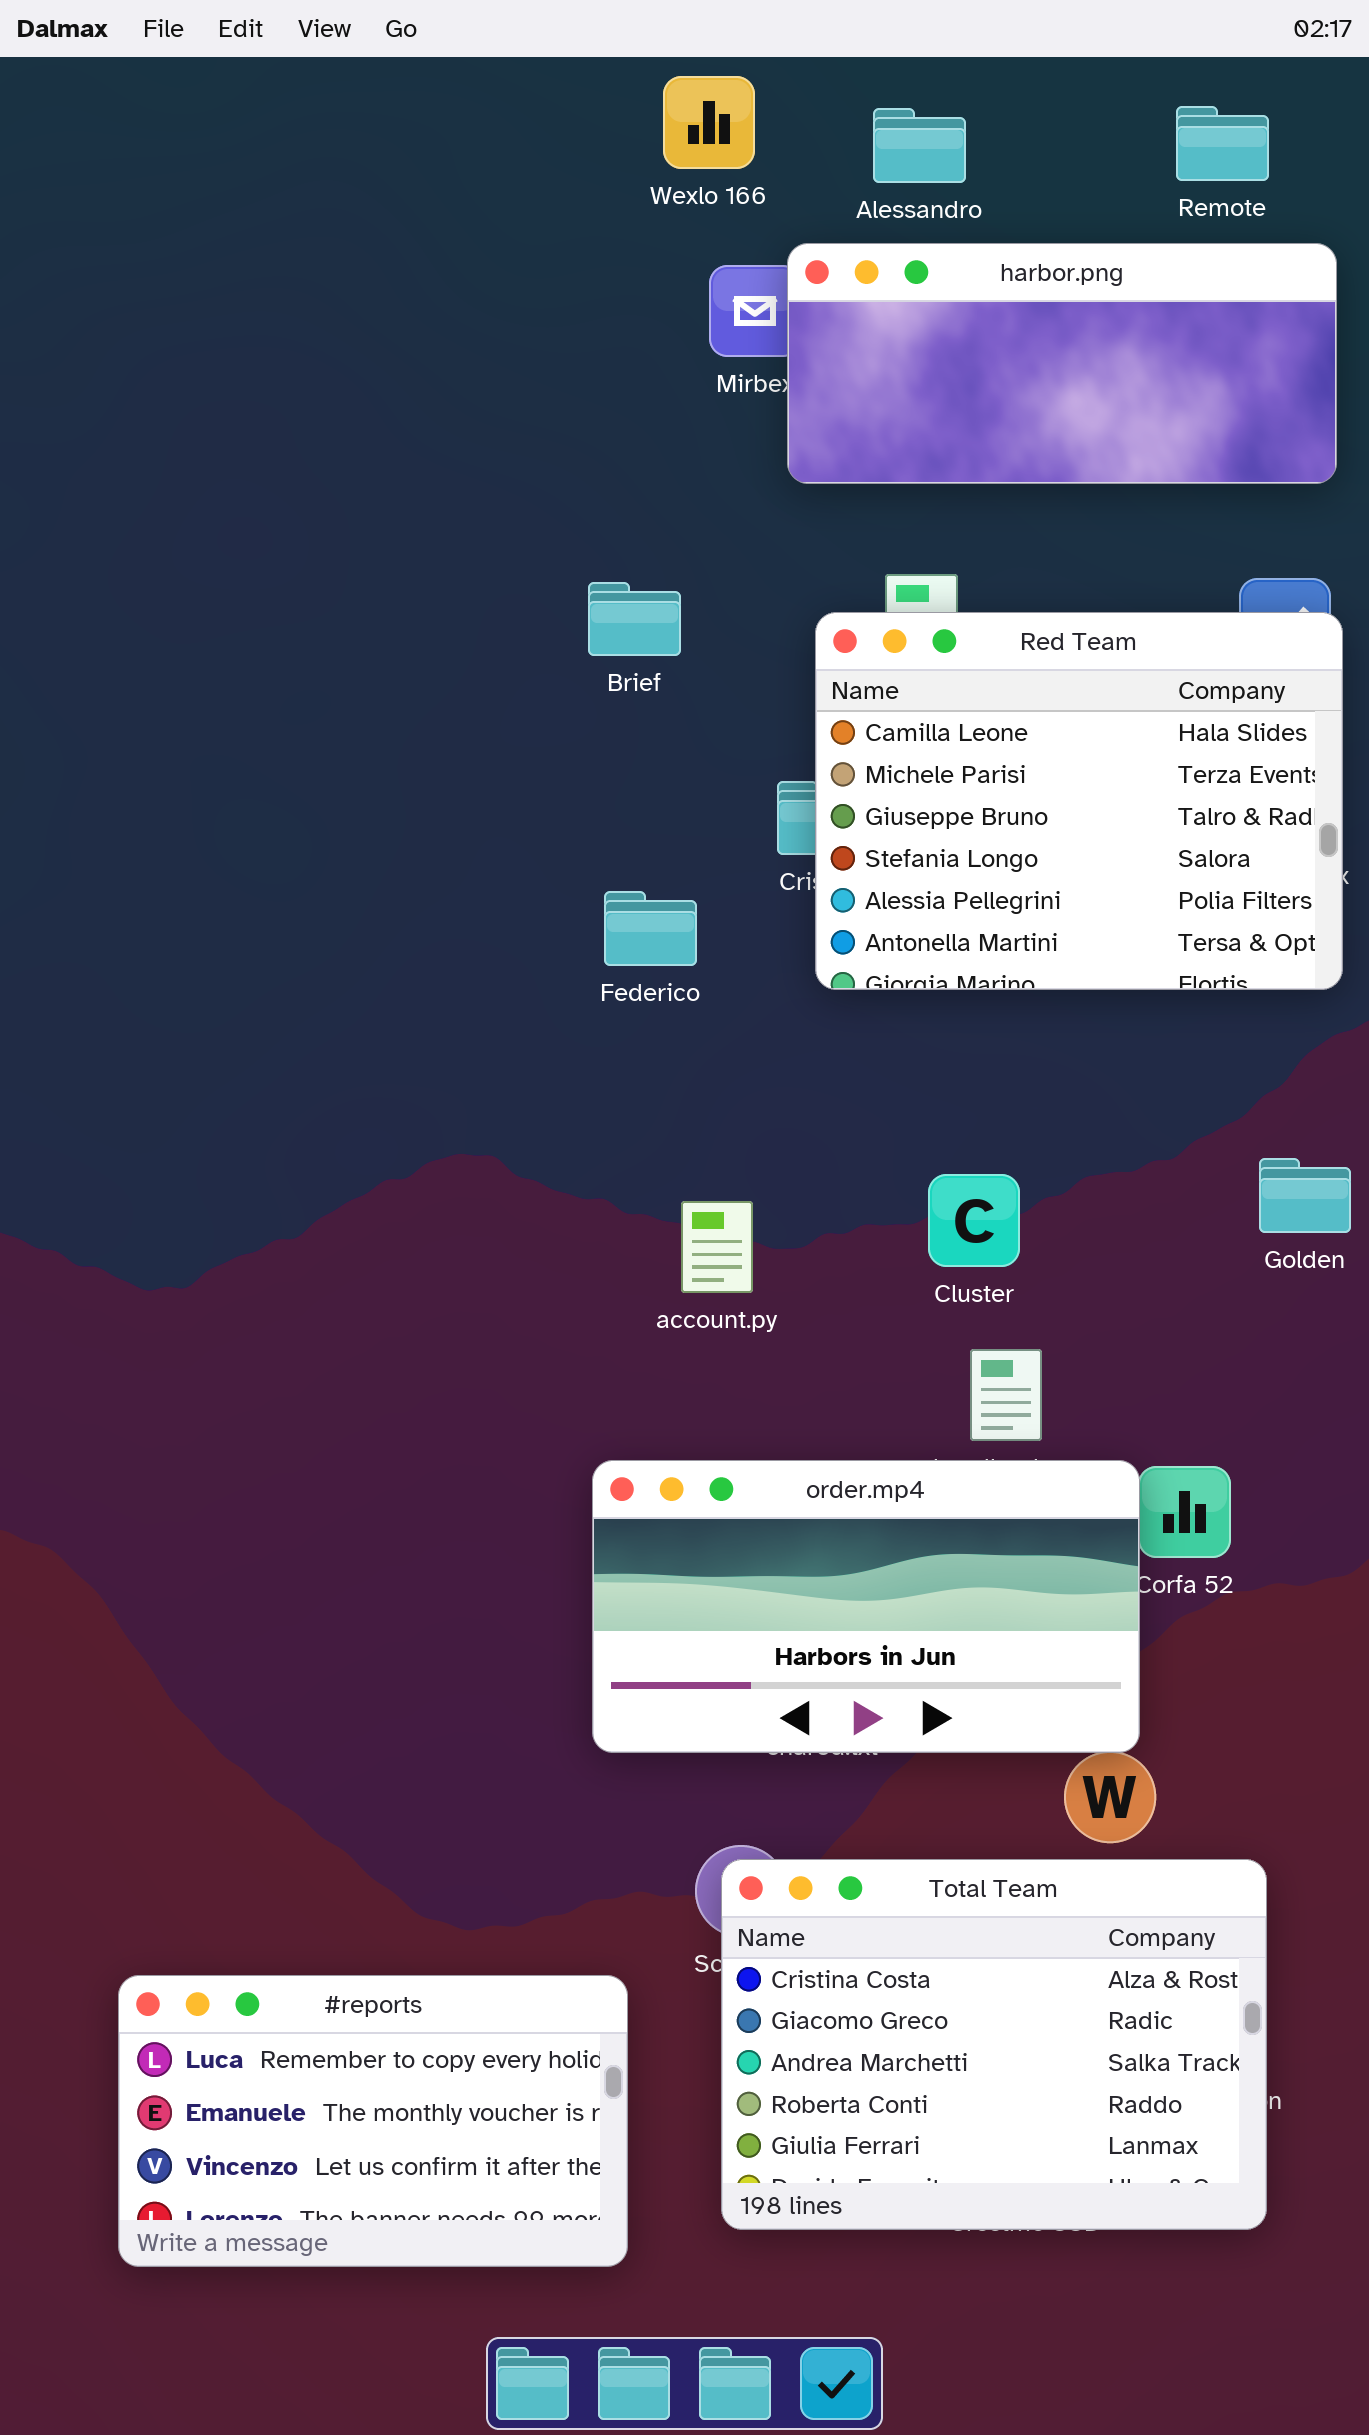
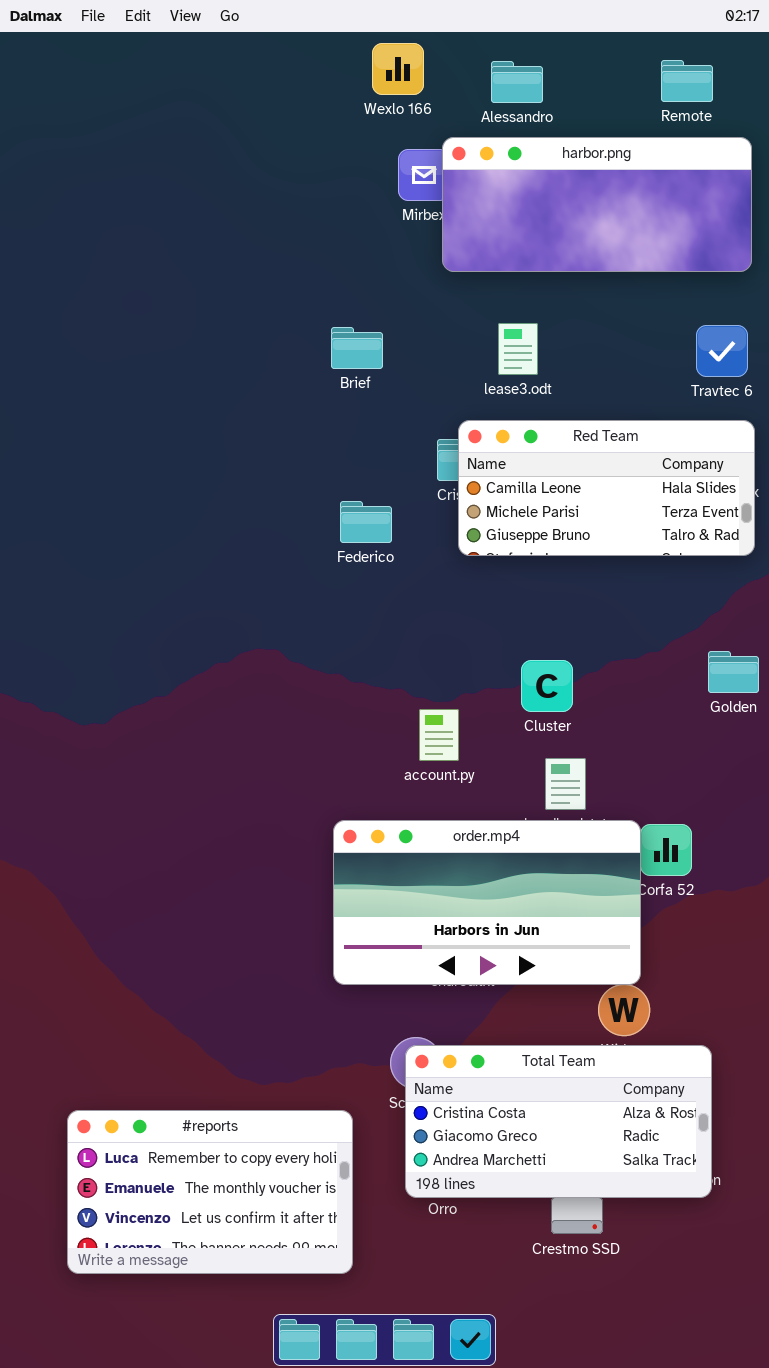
Red Team: [815,612,1343,990] -> [458,420,755,556], resized
account.py: [681,1201,753,1293] -> [419,709,459,761], moved
Total Team: [721,1859,1267,2230] -> [405,1045,712,1198], resized

